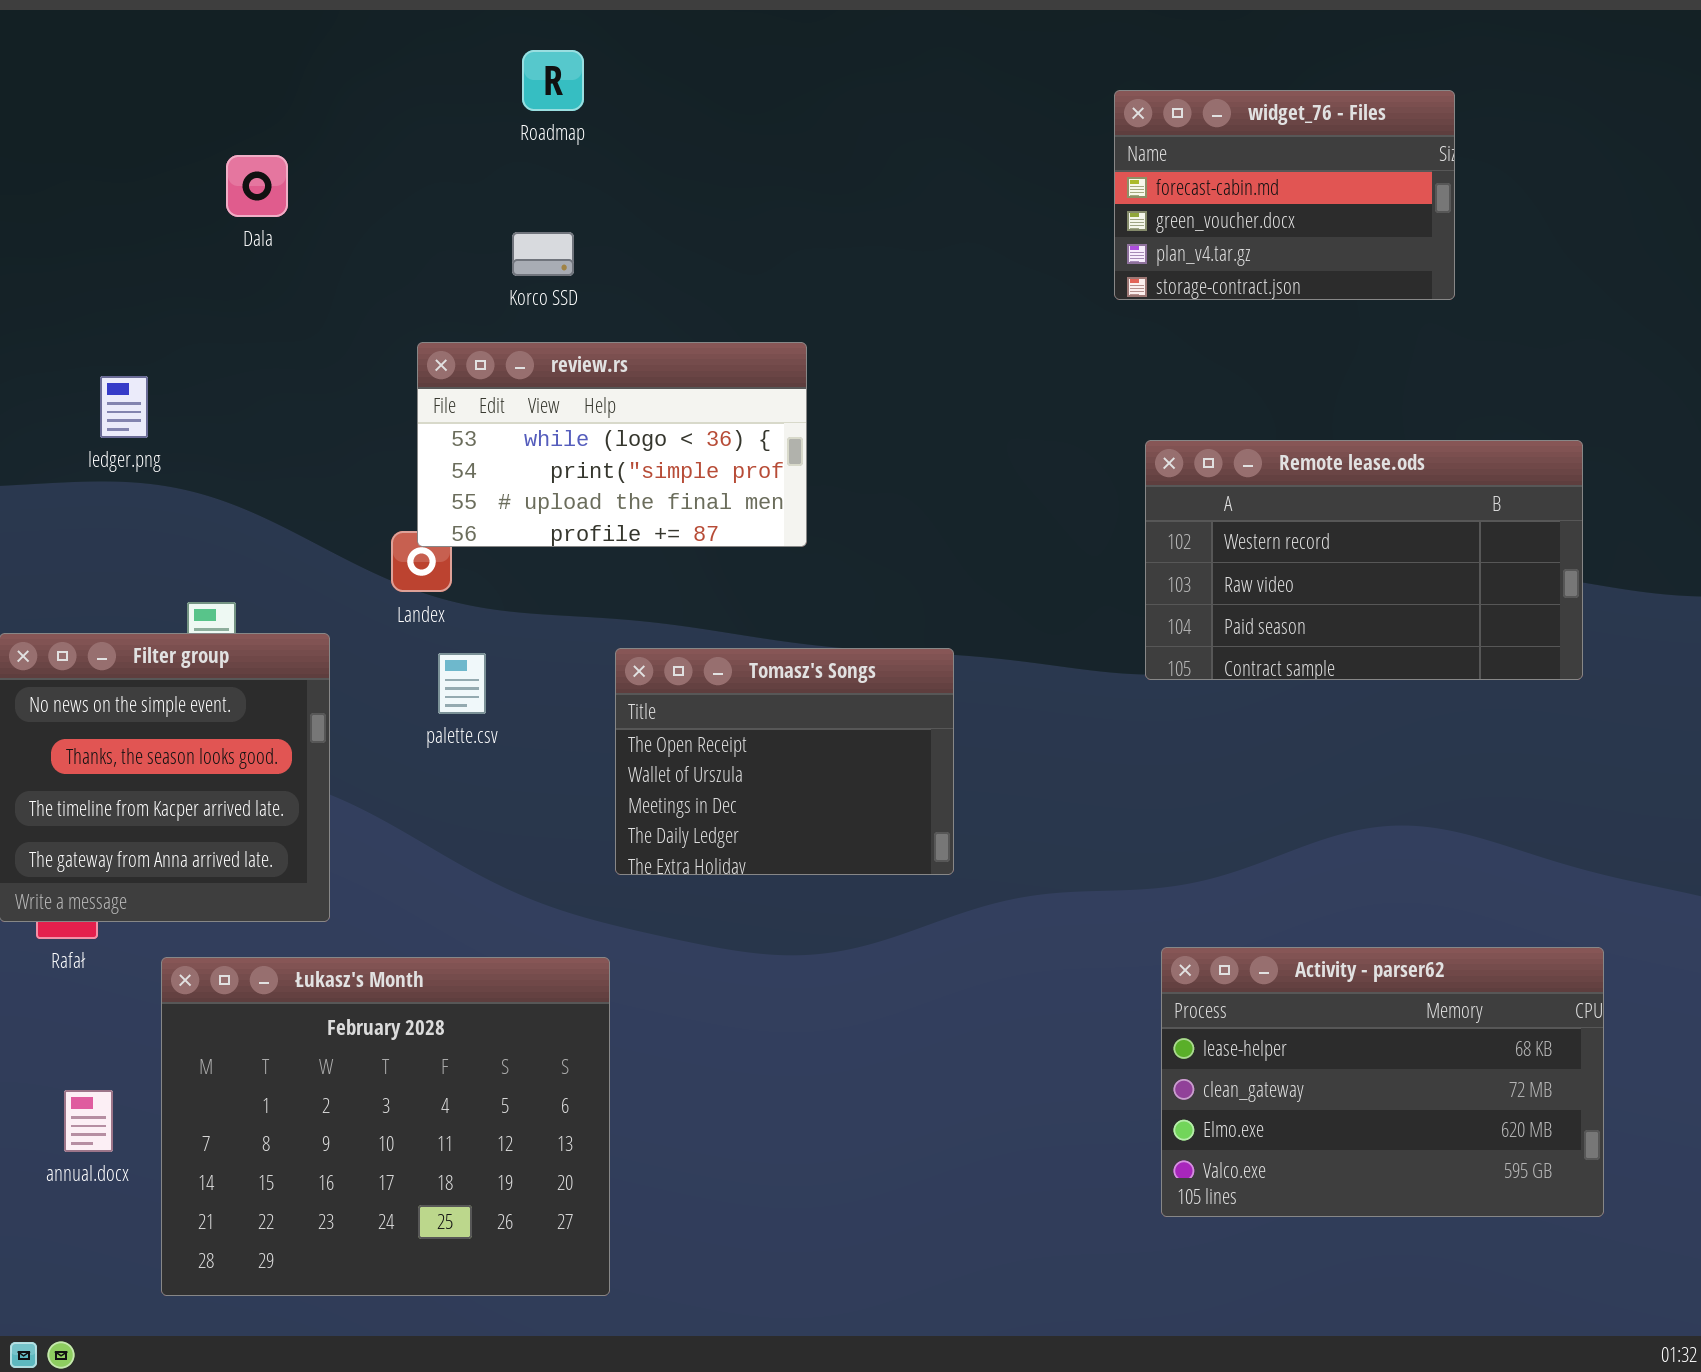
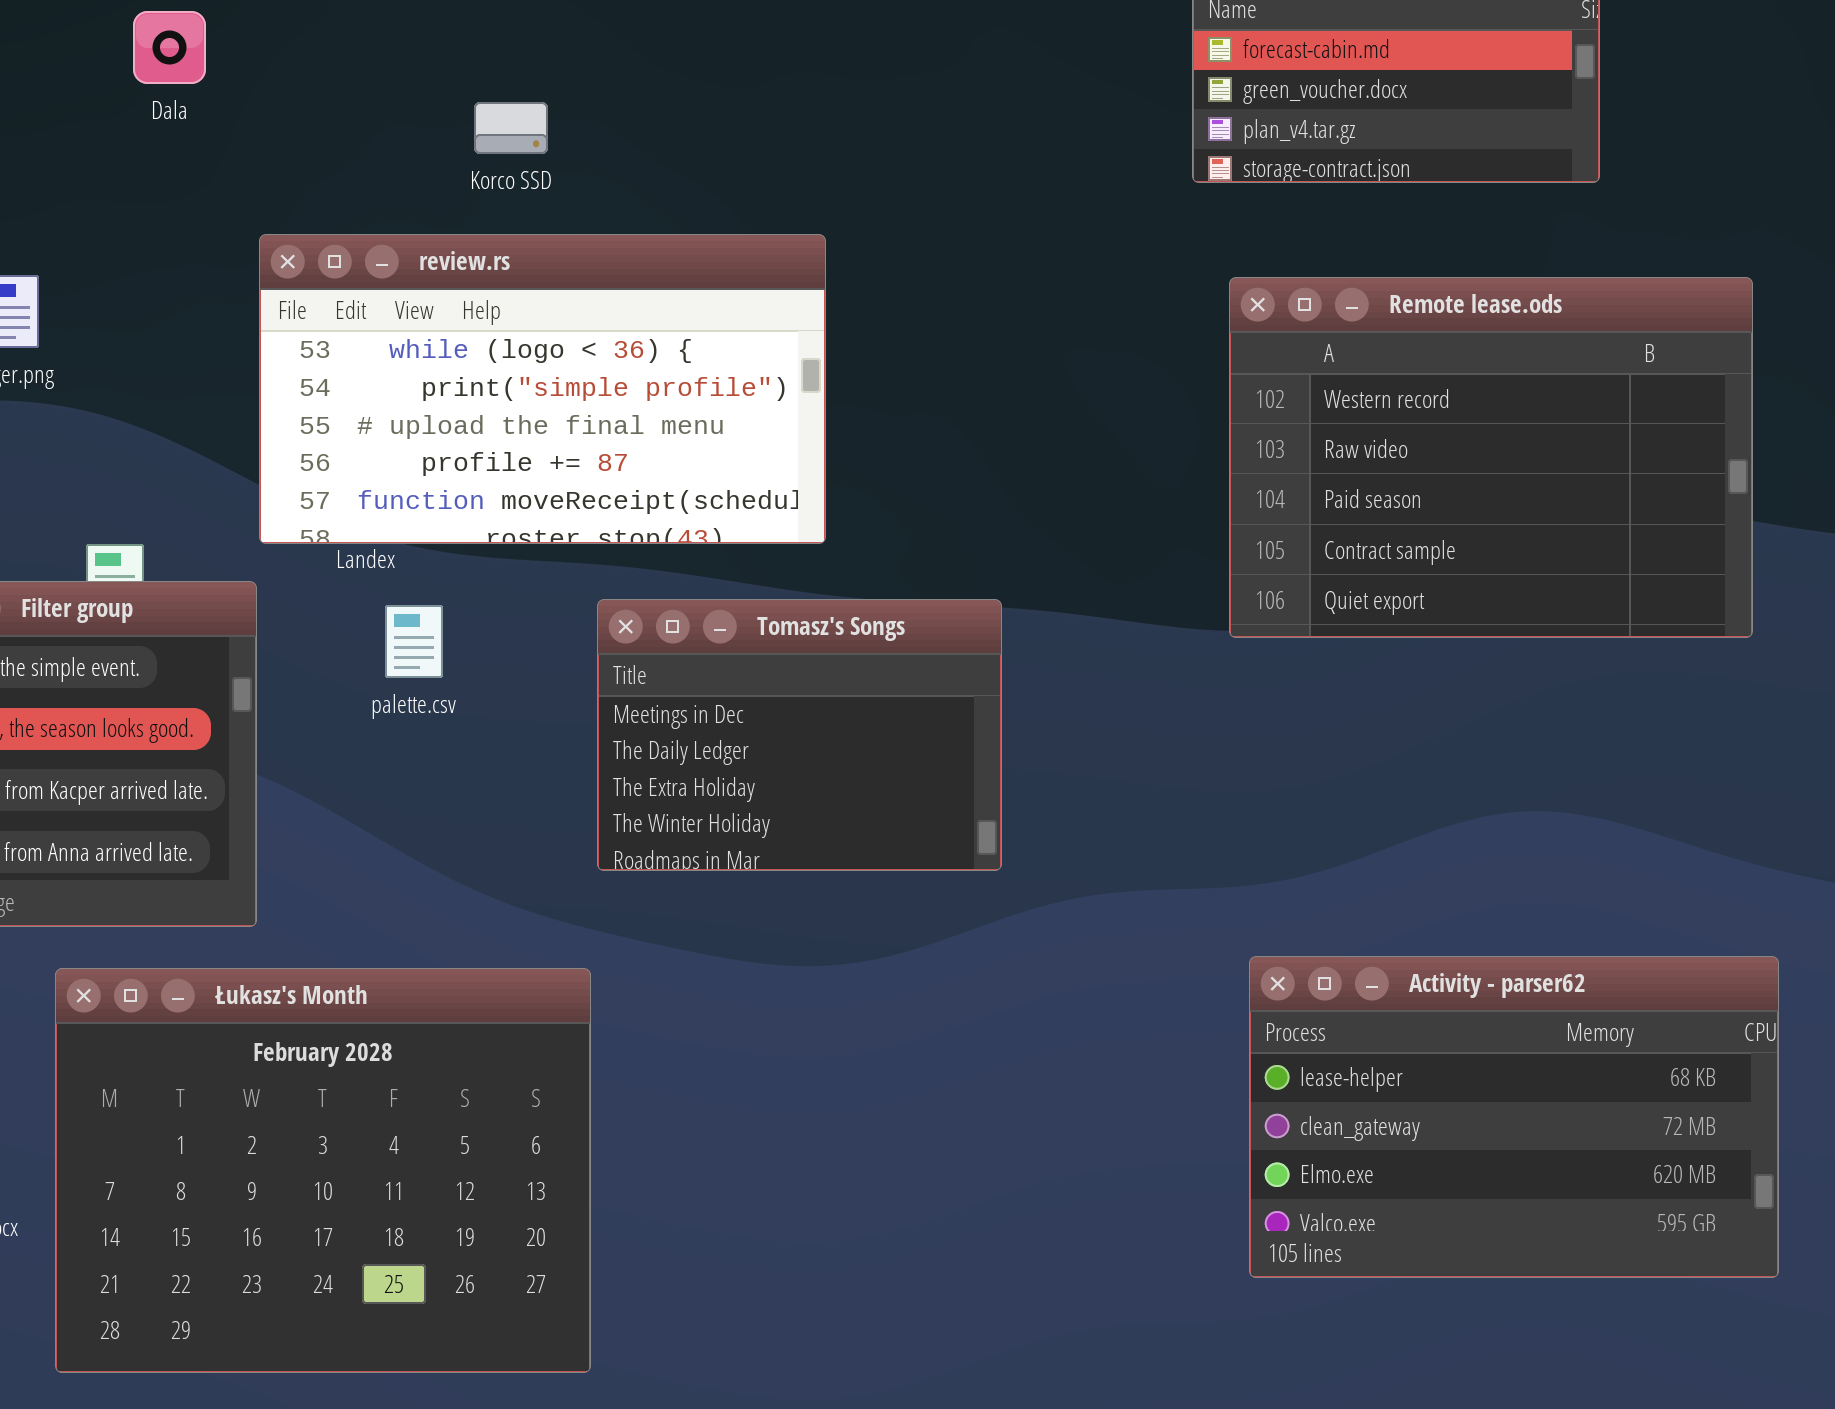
review.rs: [417,342,807,547] -> [259,234,826,544], resized
Remote lease.ods: [1145,440,1583,680] -> [1229,277,1753,638], resized
Tomasz's Songs: [615,648,954,875] -> [597,599,1002,871], scrolled down 2 rows

